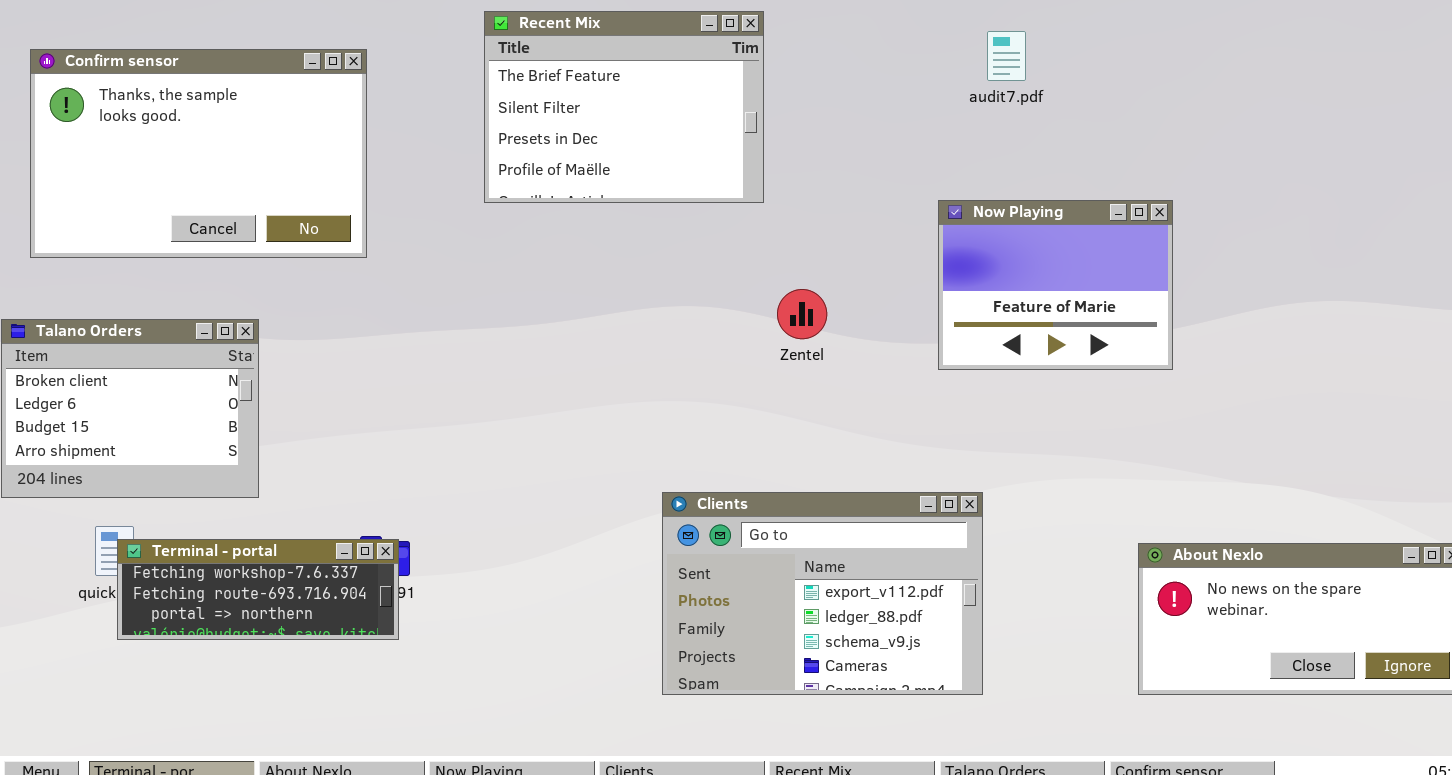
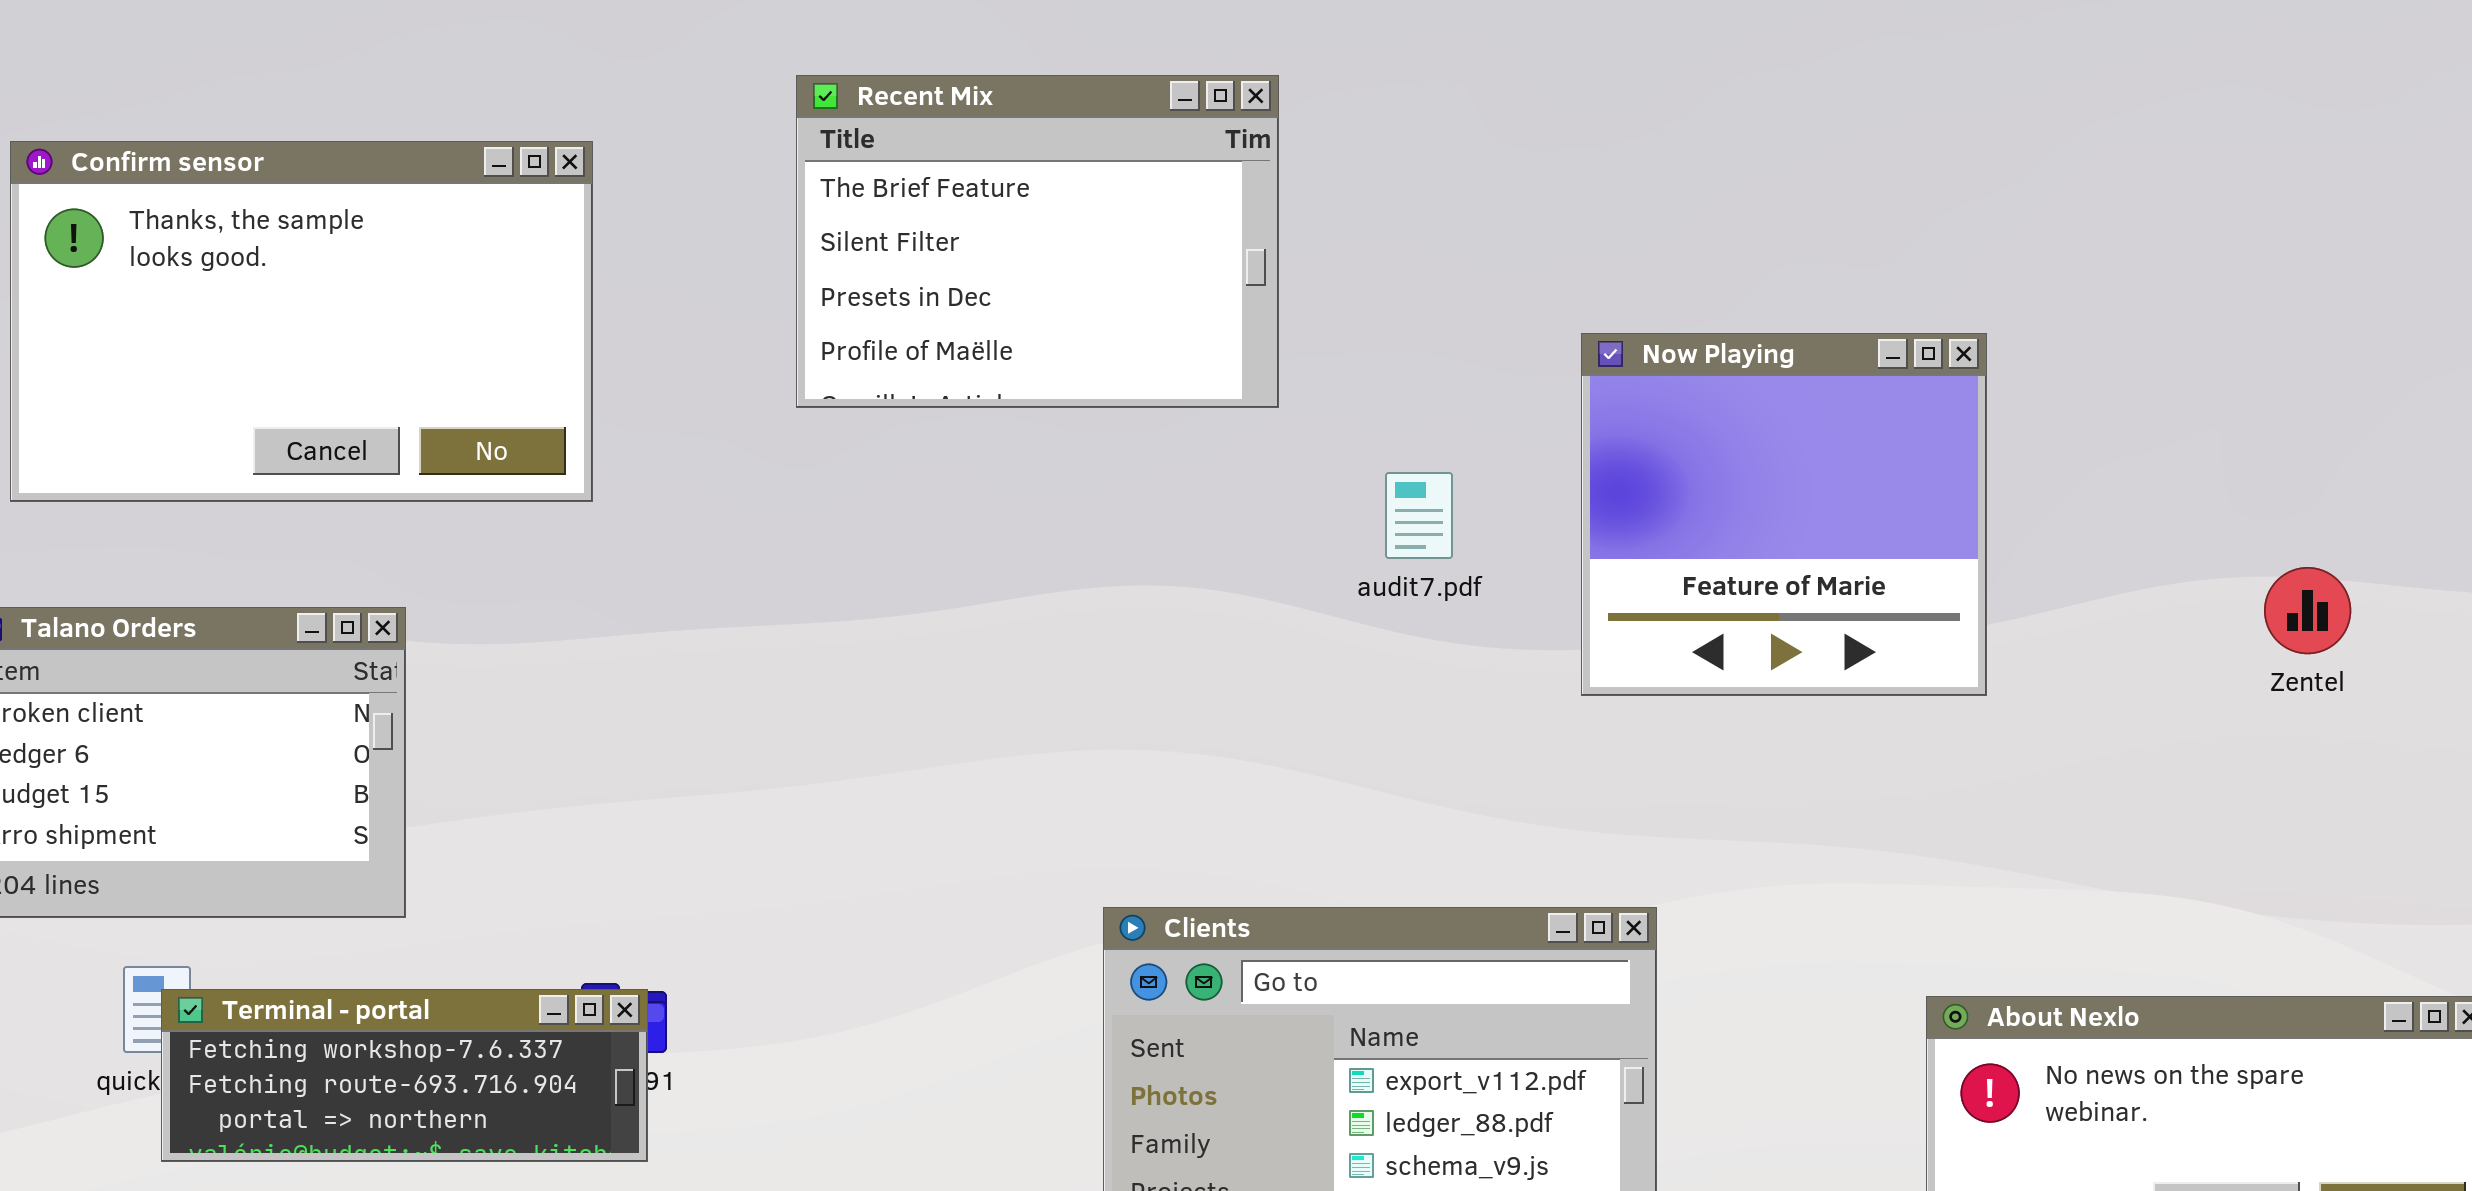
audit7.pdf: [987,31,1026,81] -> [1385,472,1453,559], moved
Now Playing: [938,200,1173,370] -> [1581,333,1987,696], resized
Zentel: [777,289,827,339] -> [2264,567,2351,654], moved

